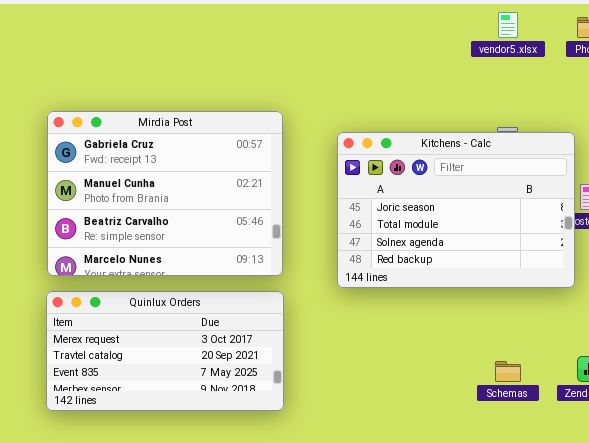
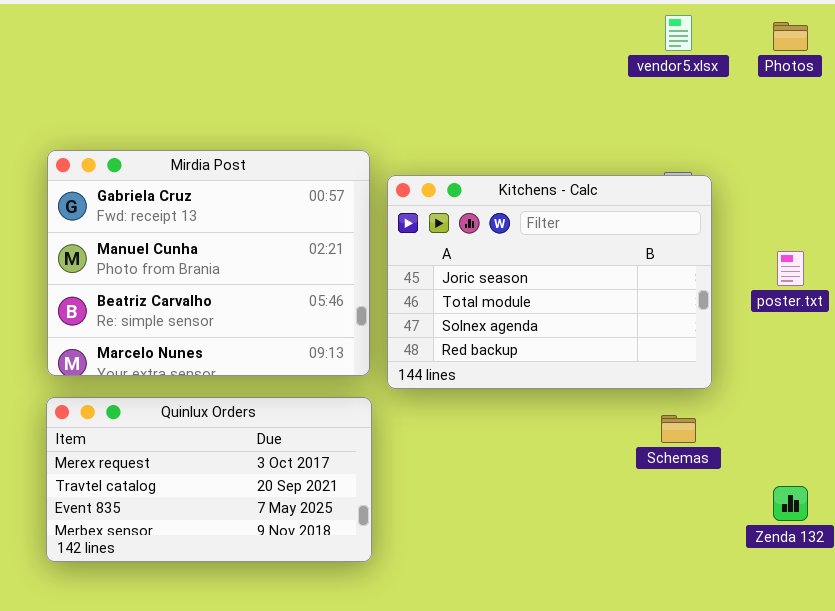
Kitchens - Calc: [337,132,575,288] -> [387,175,712,389], moved
Schemas: [495,361,521,382] -> [661,415,696,443], moved

